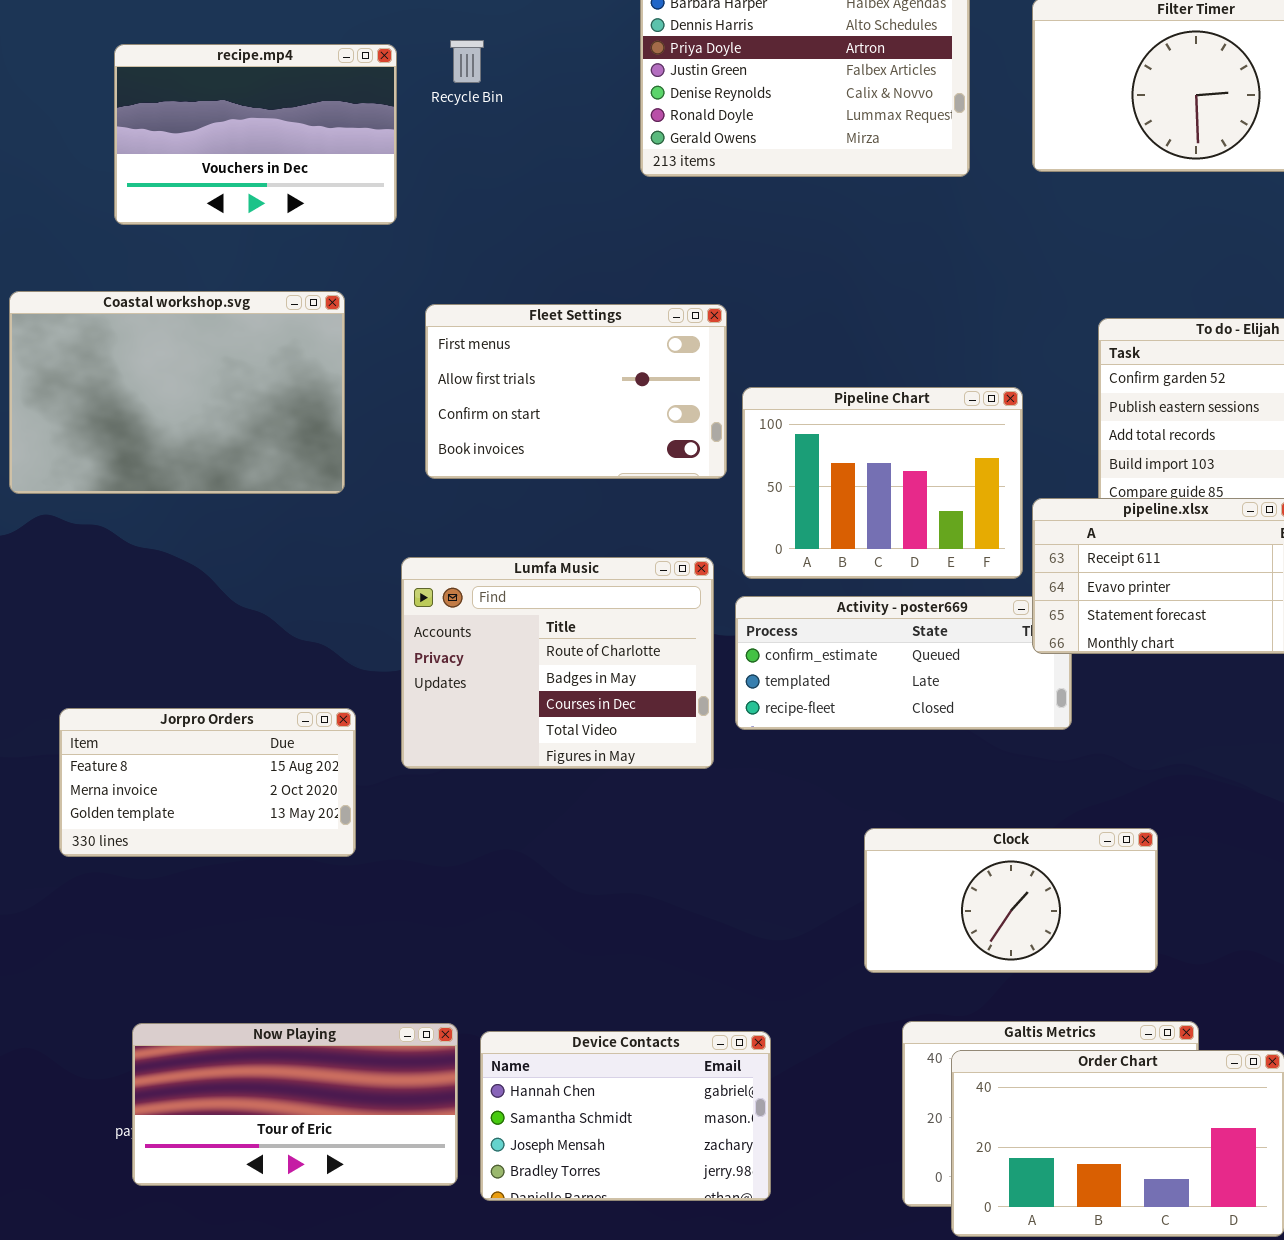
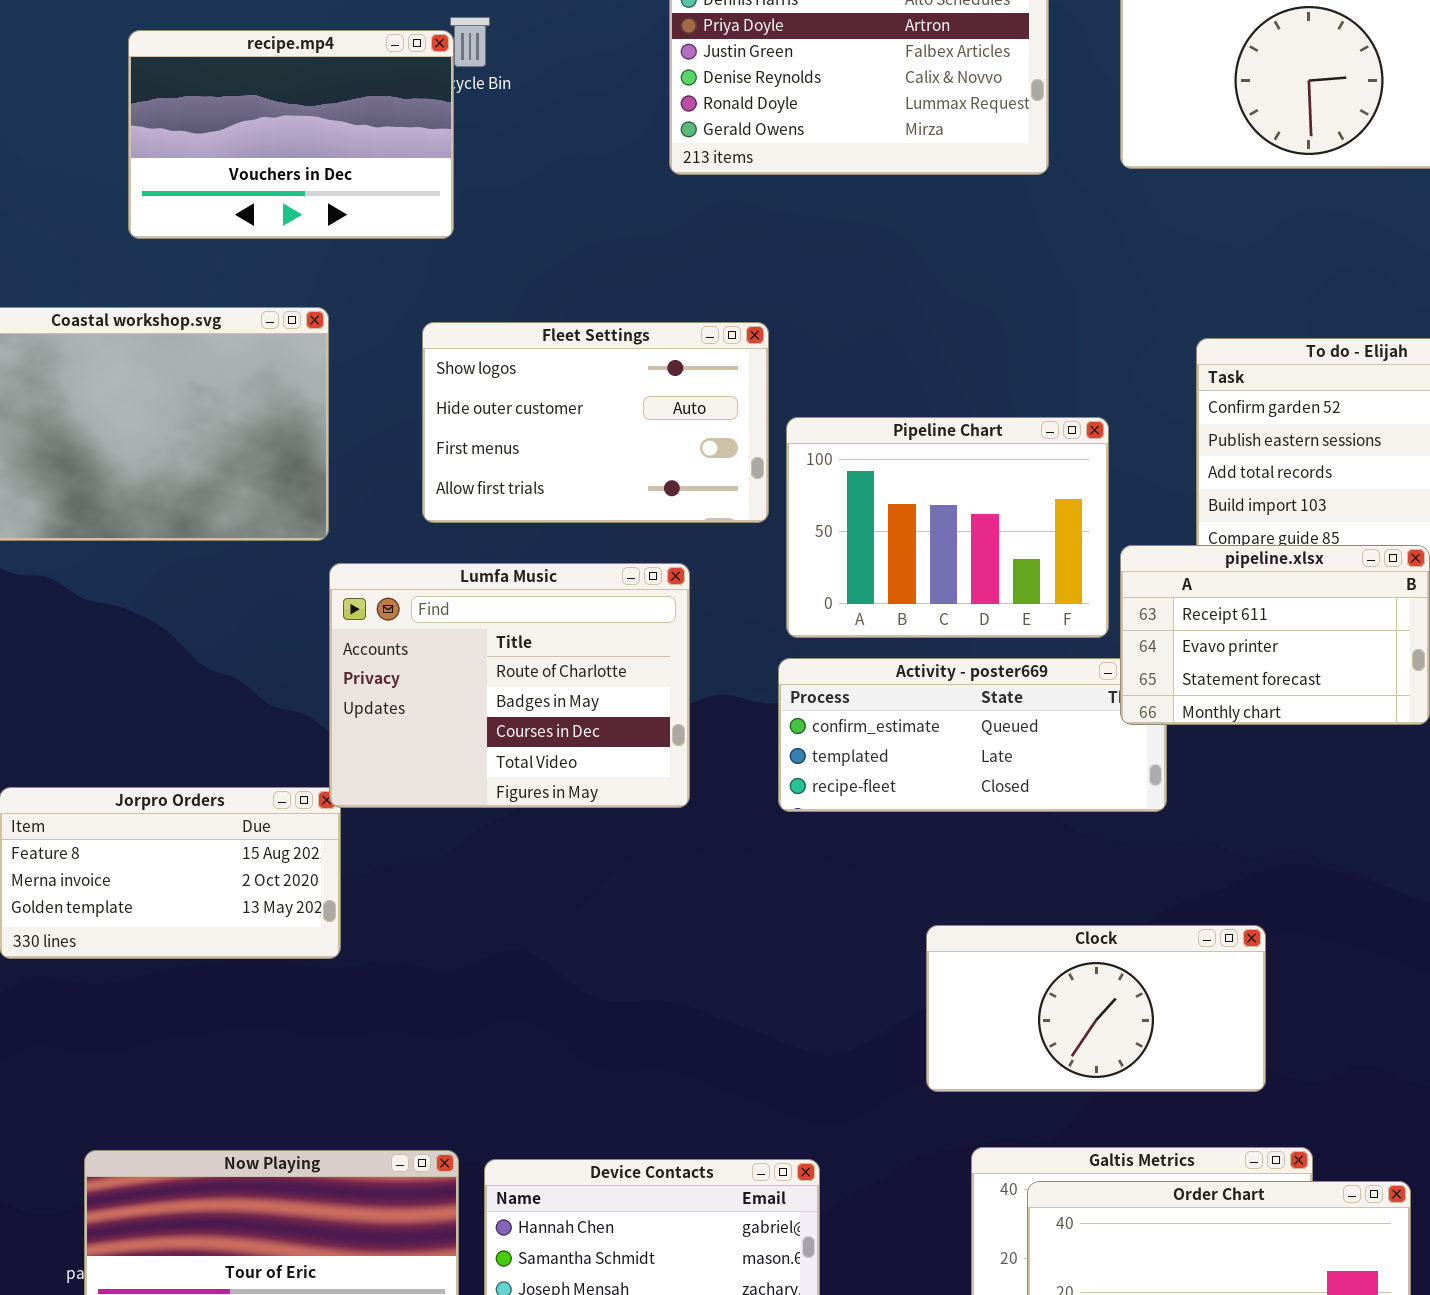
recipe.mp4: [114,44,397,225] -> [128,30,454,239], moved
Fleet Settings: [425,304,727,479] -> [422,322,769,523], scrolled up 2 rows
Lumfa Music: [401,557,714,769] -> [329,563,690,808], moved

